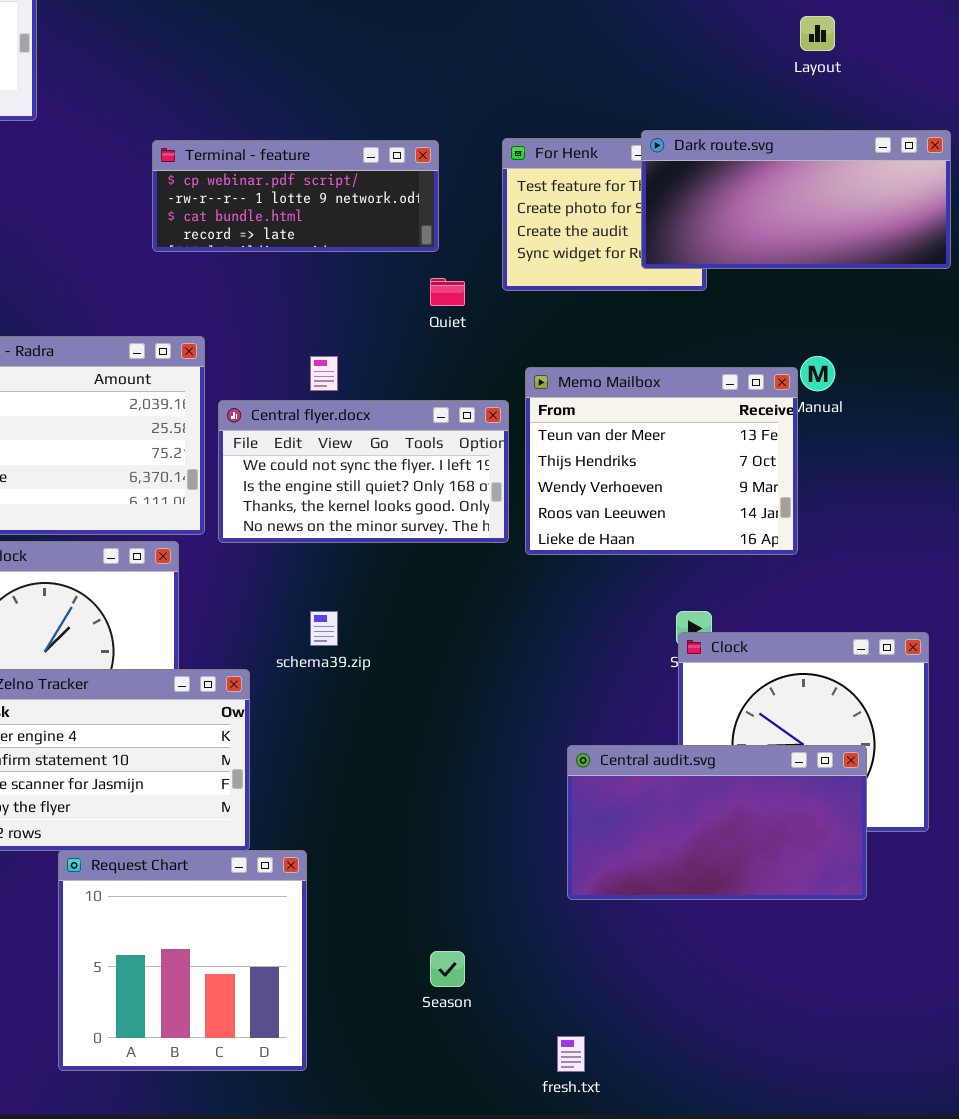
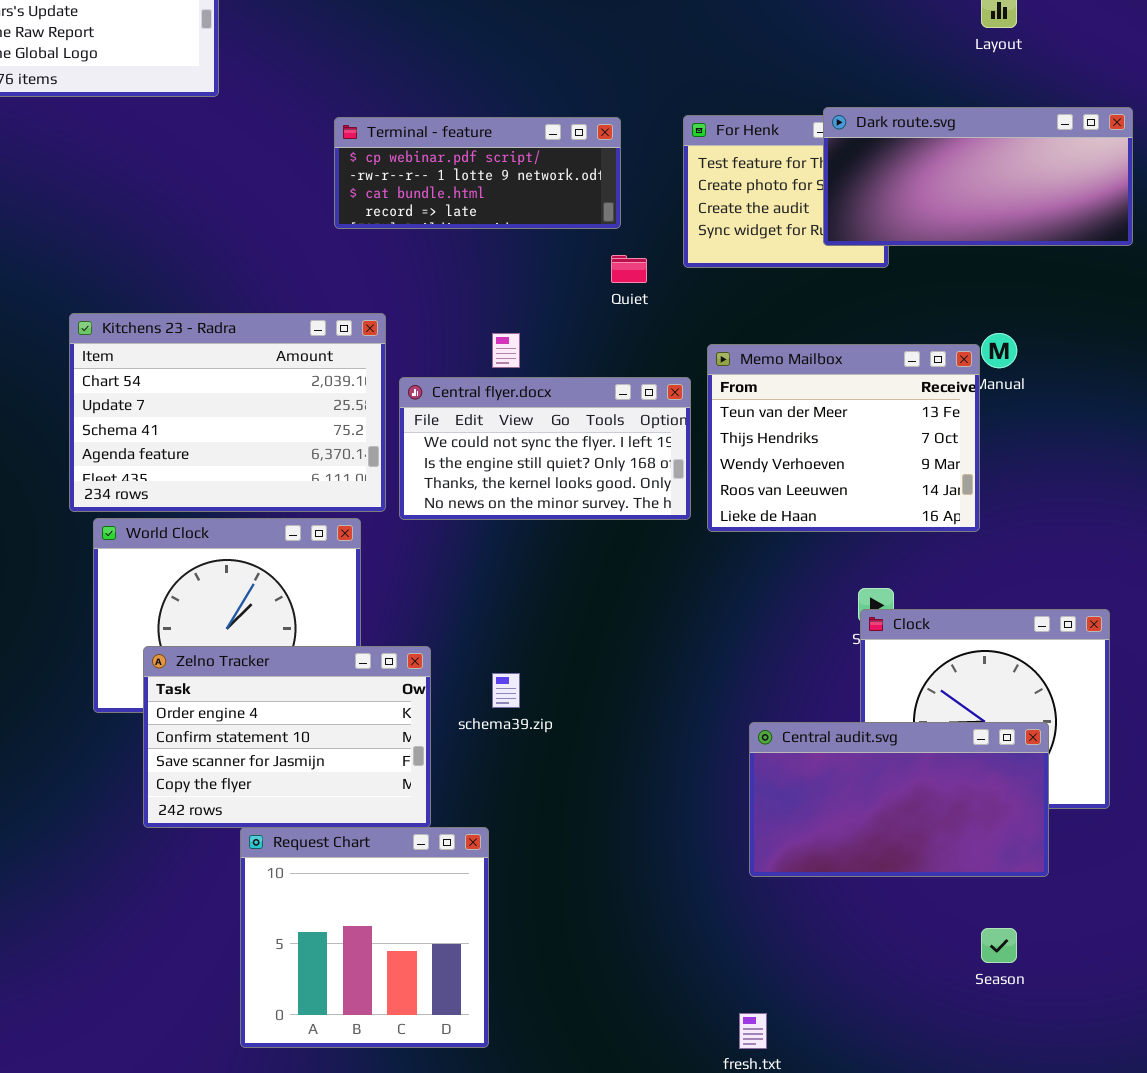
schema39.zip: [310,611,338,646] -> [492,673,520,708], moved
Season: [430,951,465,987] -> [981,928,1017,963], moved

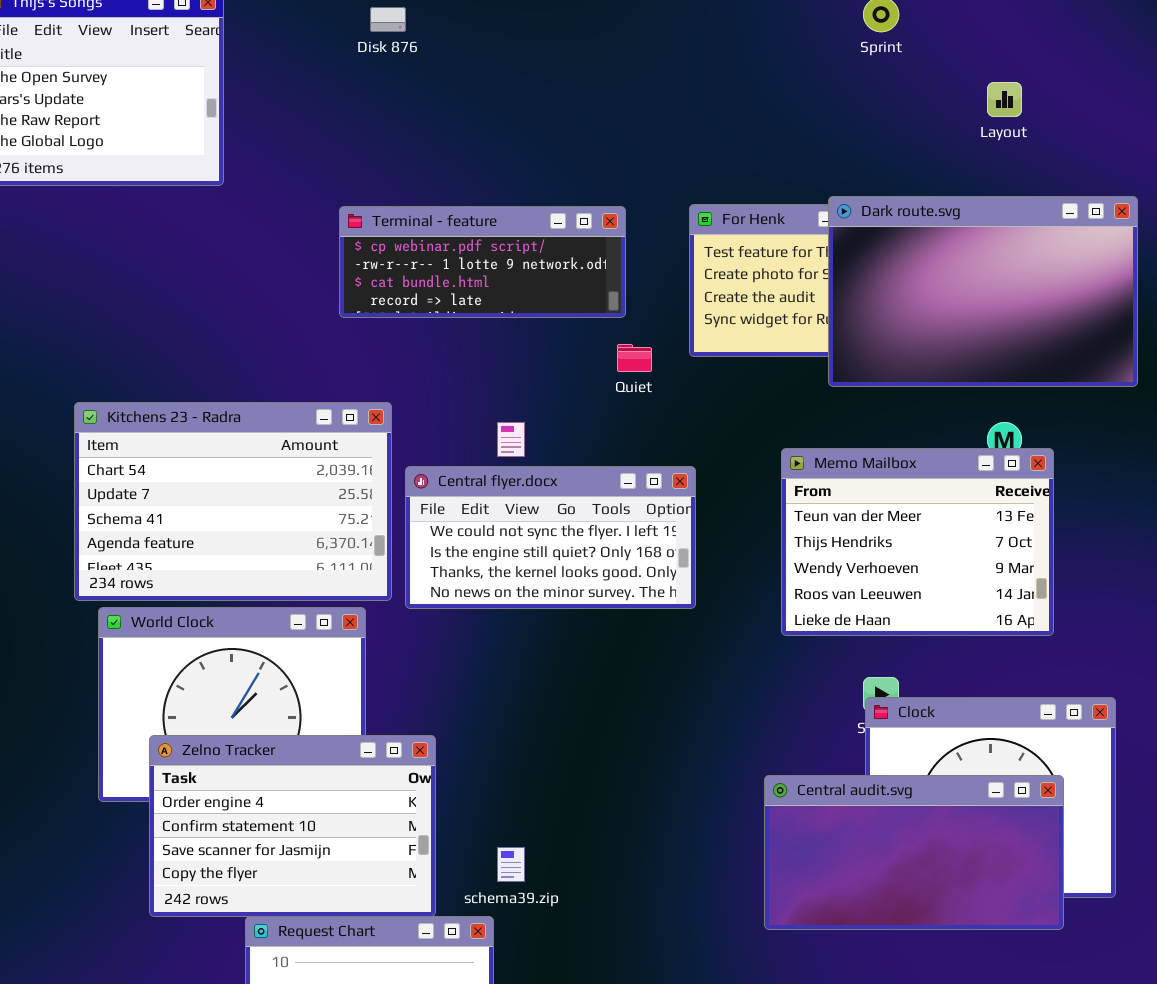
Dark route.svg: [823,107,1133,246] -> [828,196,1138,387], resized
Memo Mailbox: [707,344,980,532] -> [781,448,1054,636], moved
schema39.zip: [492,673,520,708] -> [497,847,525,882], moved
Central audit.svg: [749,722,1049,877] -> [764,775,1064,930], moved

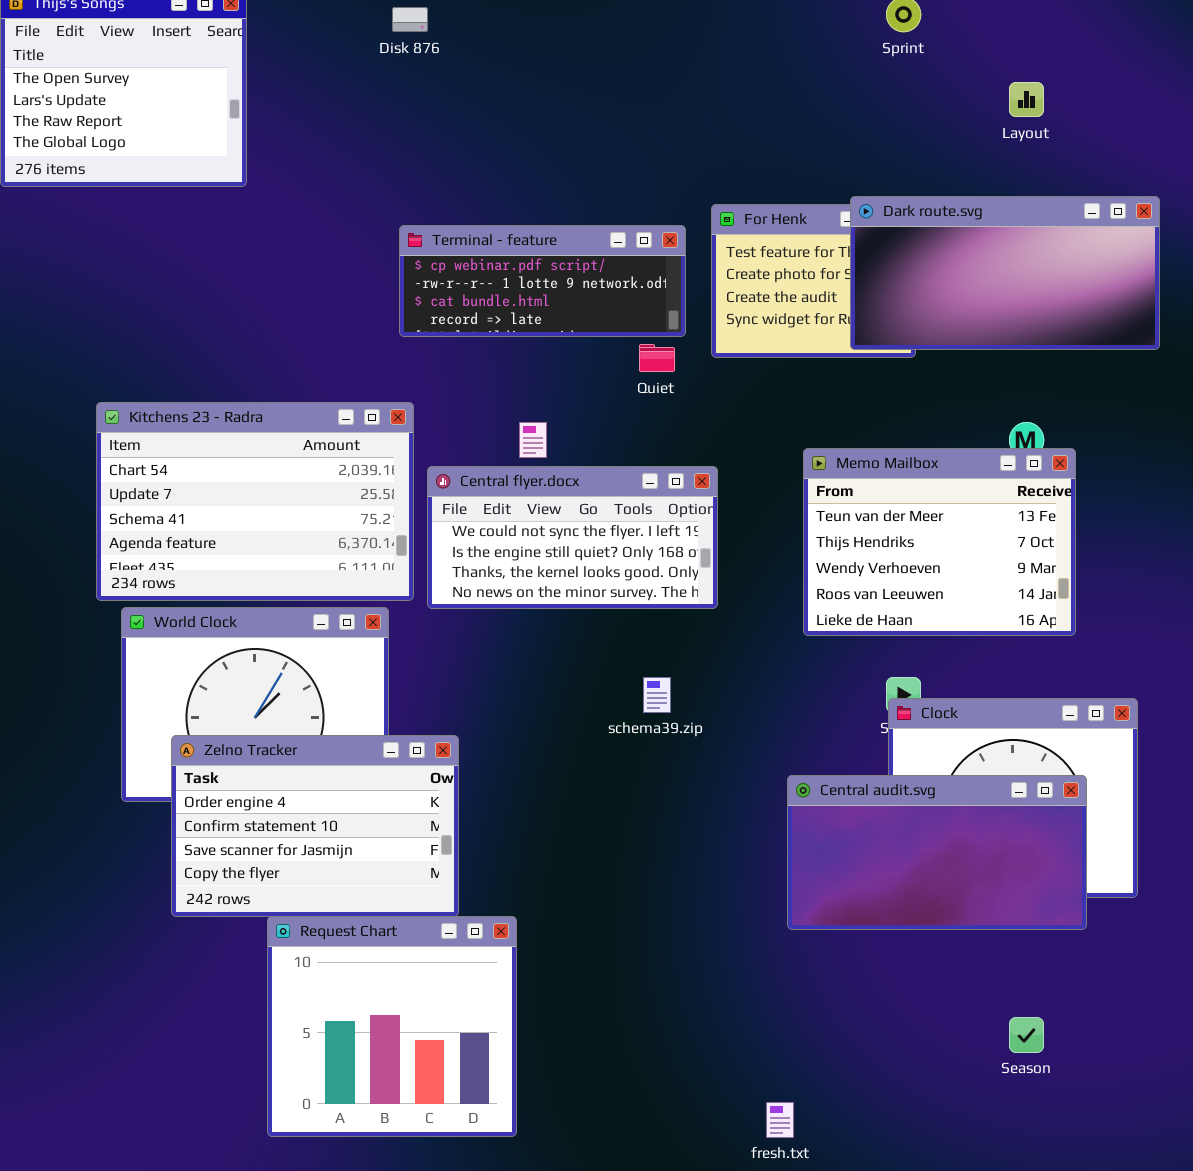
Dark route.svg: [828,196,1138,387] -> [850,196,1160,350], resized
Terminal - feature: [339,206,626,318] -> [399,225,686,337], moved
schema39.zip: [497,847,525,882] -> [643,677,671,713], moved

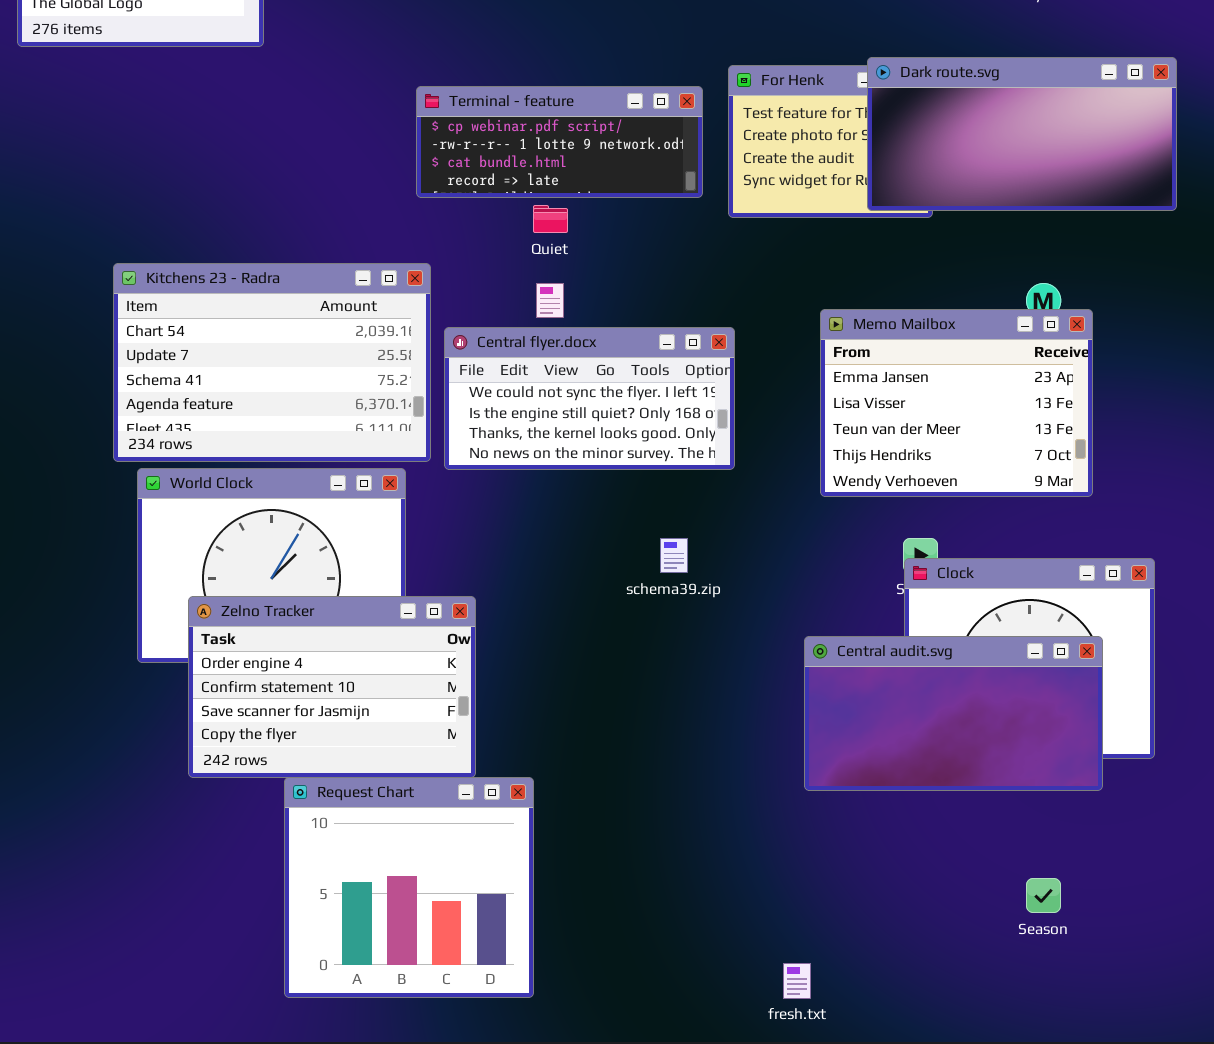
Quiet: [639,344,675,372] -> [533,205,568,233], moved
Memo Mailbox: [803,448,1076,636] -> [820,309,1093,497], scrolled up 2 rows

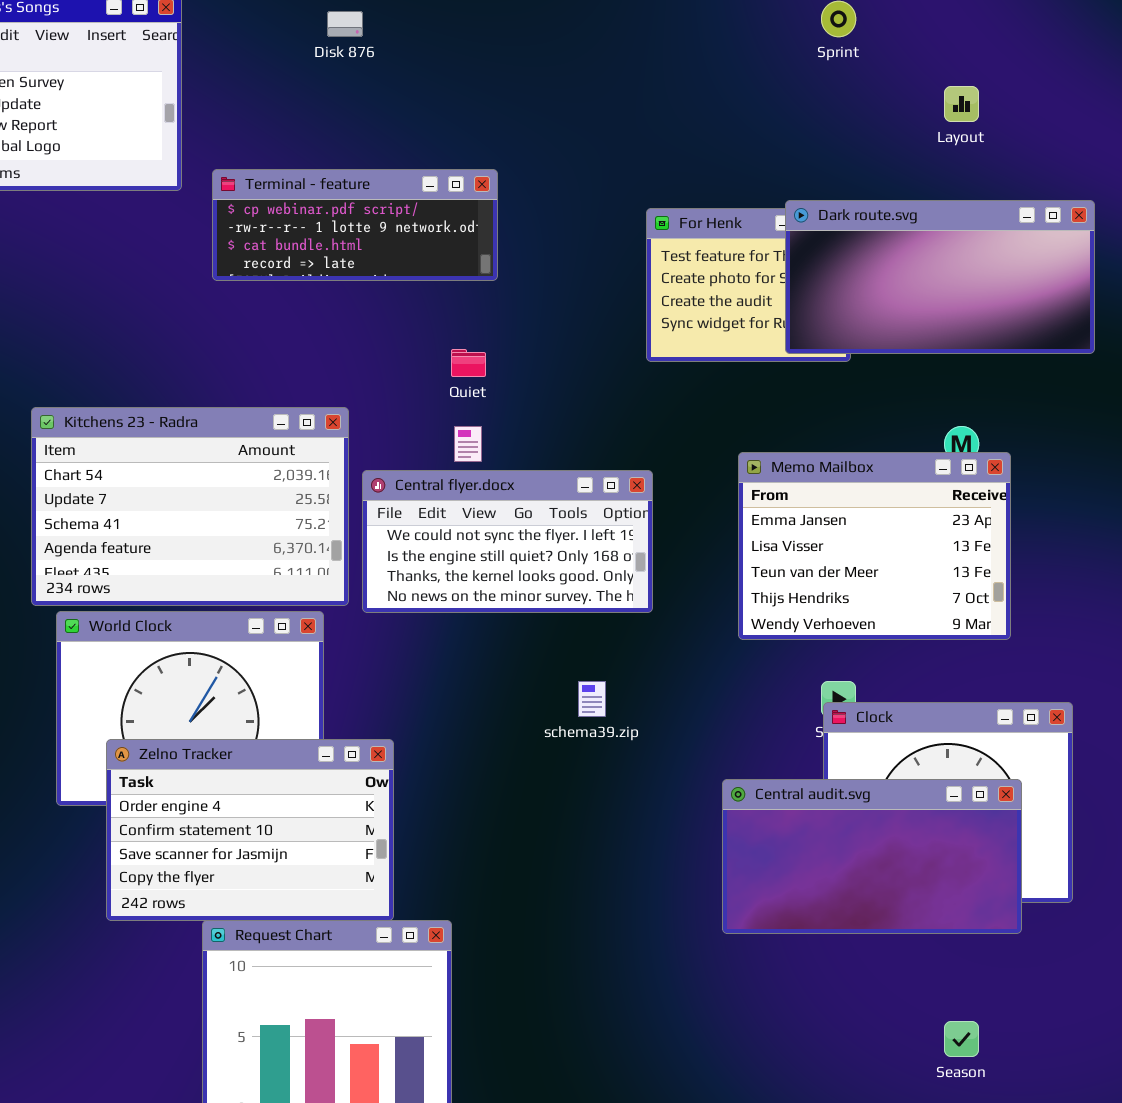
Terminal - feature: [416,86,703,198] -> [212,169,498,281], moved

